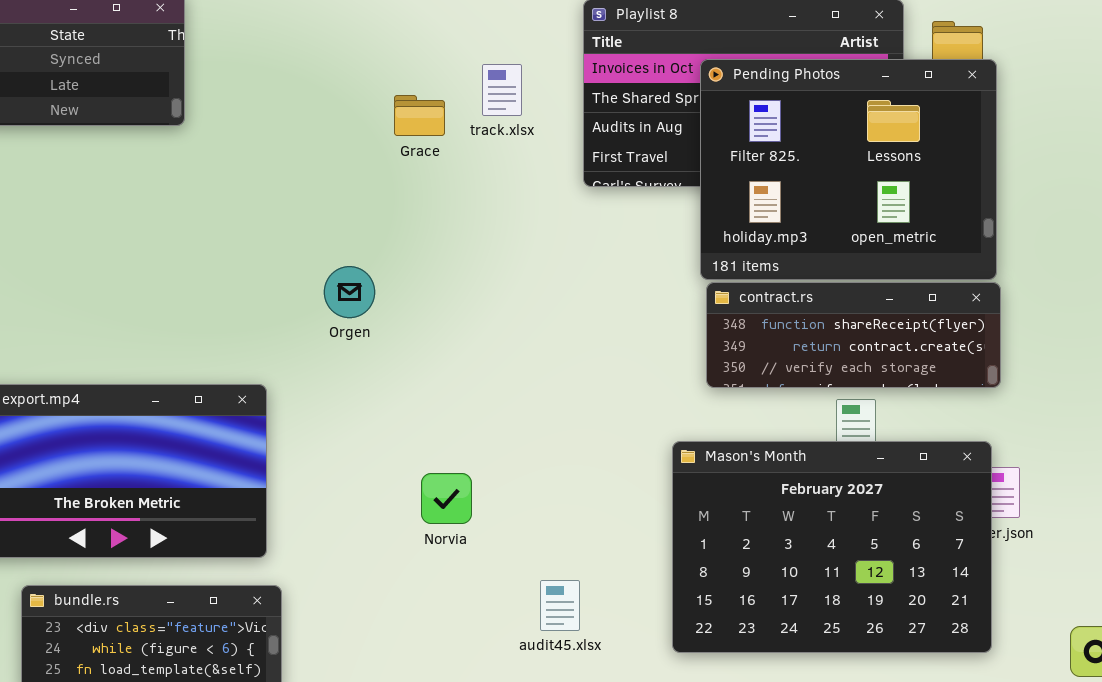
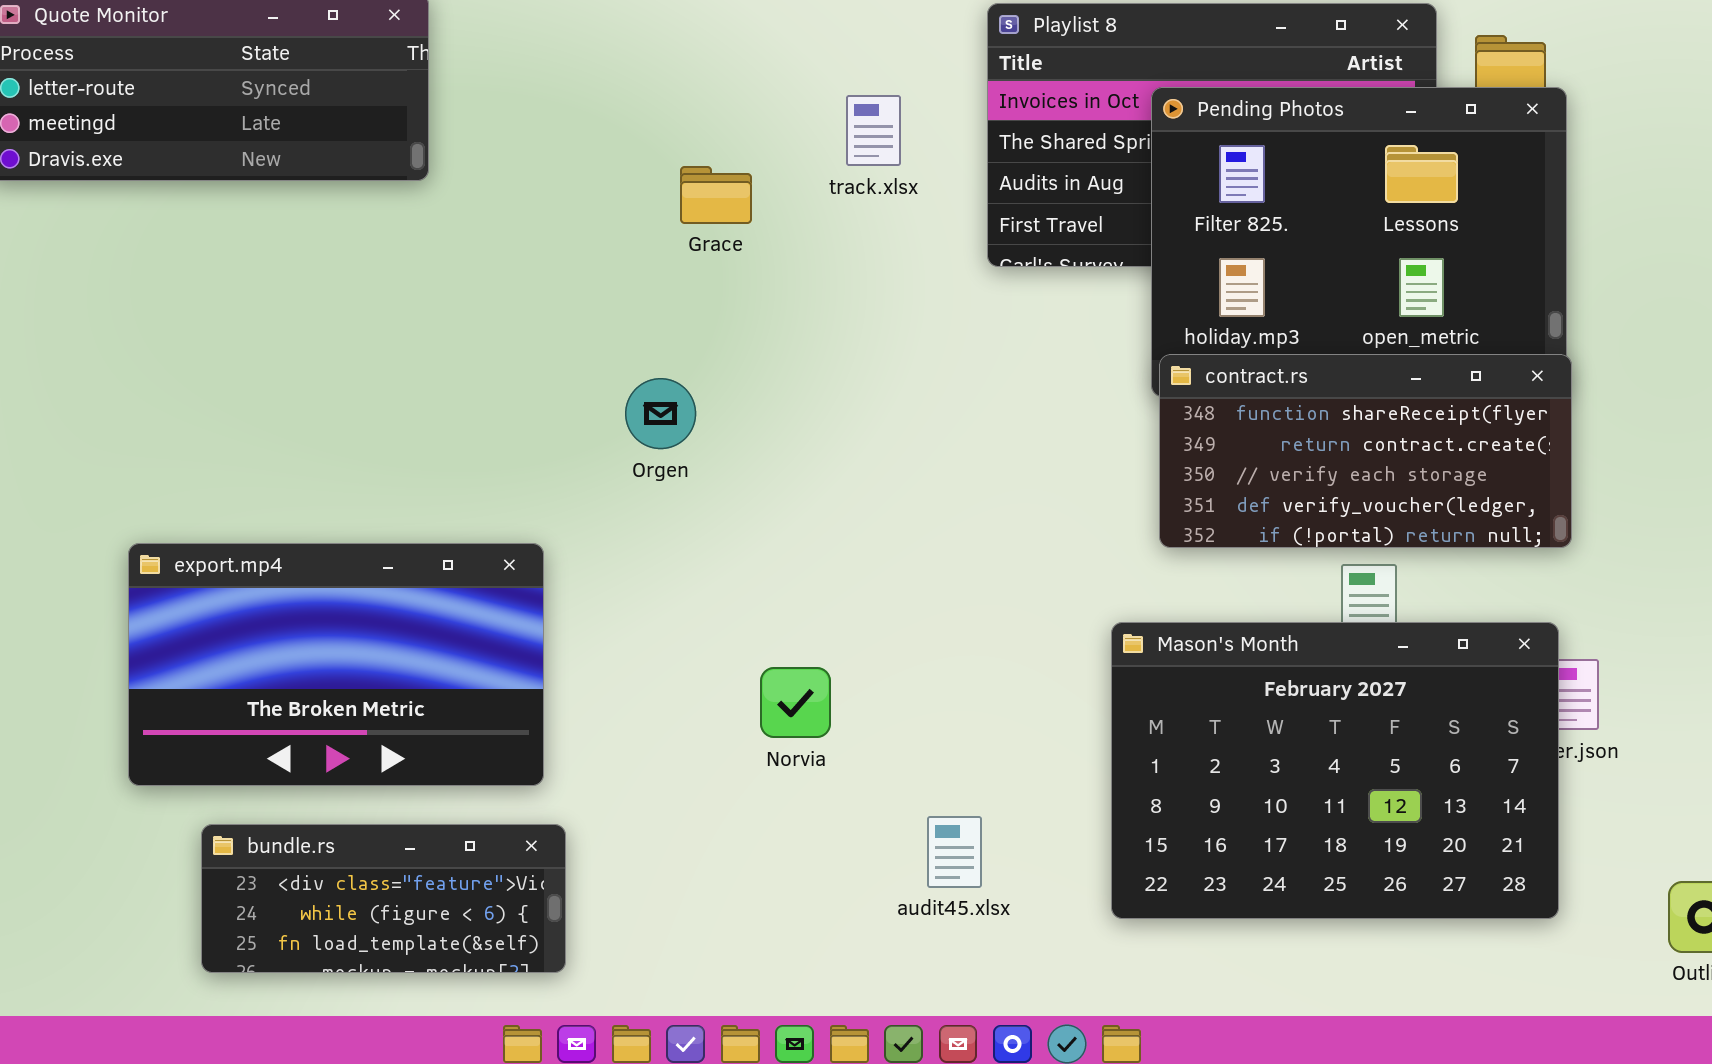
Grace: [394,95,445,136] -> [680,166,752,224], moved
contract.rs: [706,282,1001,388] -> [1159,354,1572,548], resized

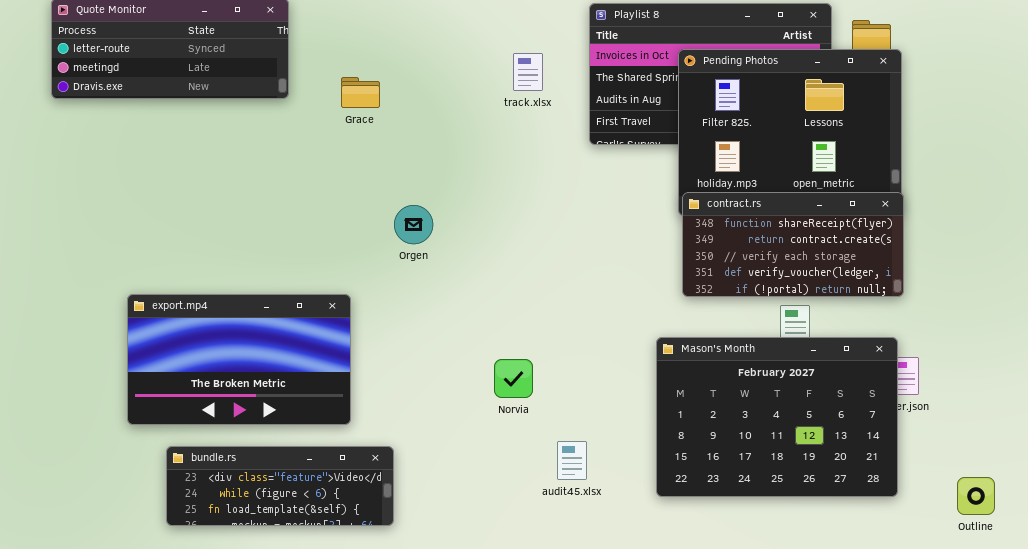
Grace: [680,166,752,224] -> [341,77,380,108], moved
Norvia: [760,667,831,738] -> [494,359,533,398], moved
bundle.rs: [201,824,566,973] -> [166,446,394,526], resized

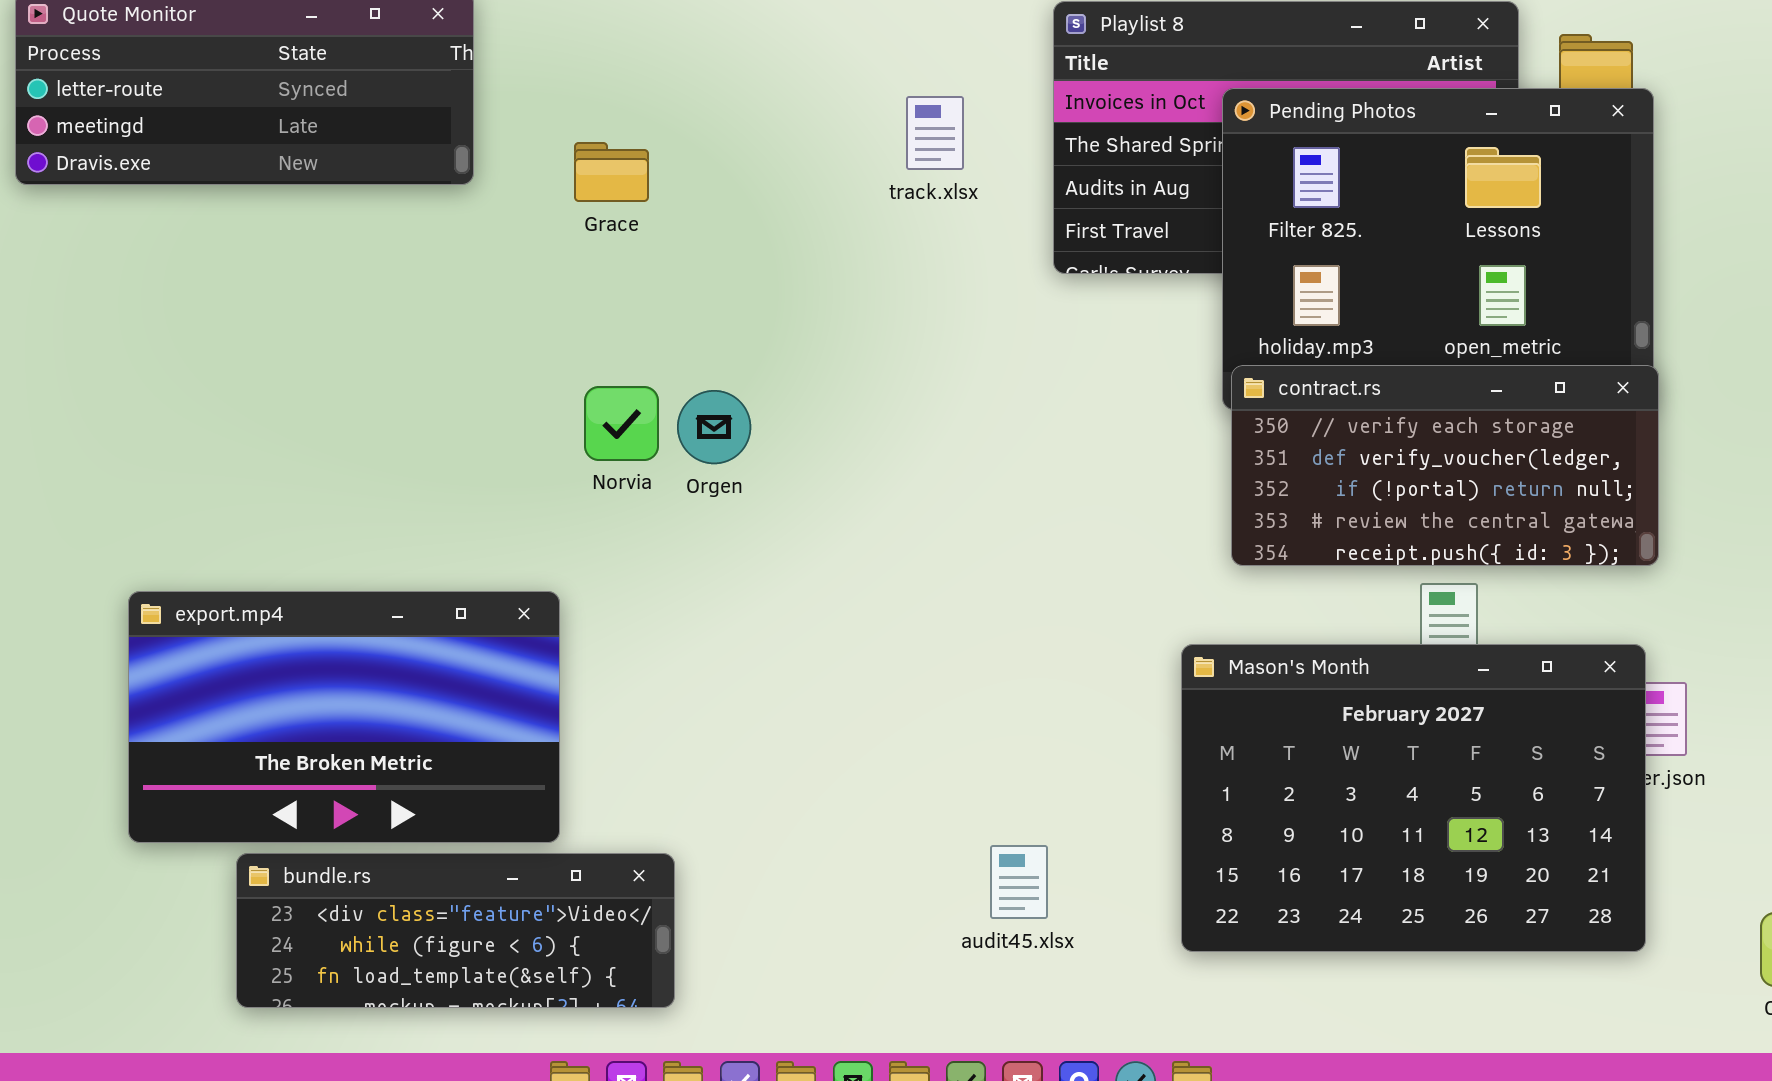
contract.rs: [682,192,904,297] -> [1231,365,1659,566], scrolled down 2 rows
export.mp4: [127,294,351,425] -> [128,591,560,843], moved
Norvia: [494,359,533,398] -> [584,386,659,461], moved

